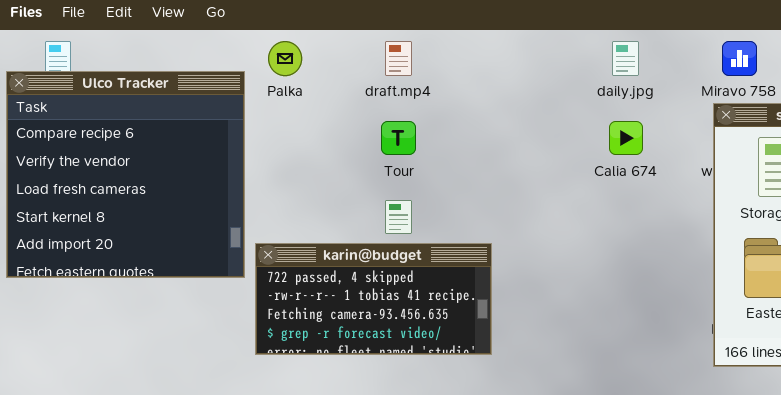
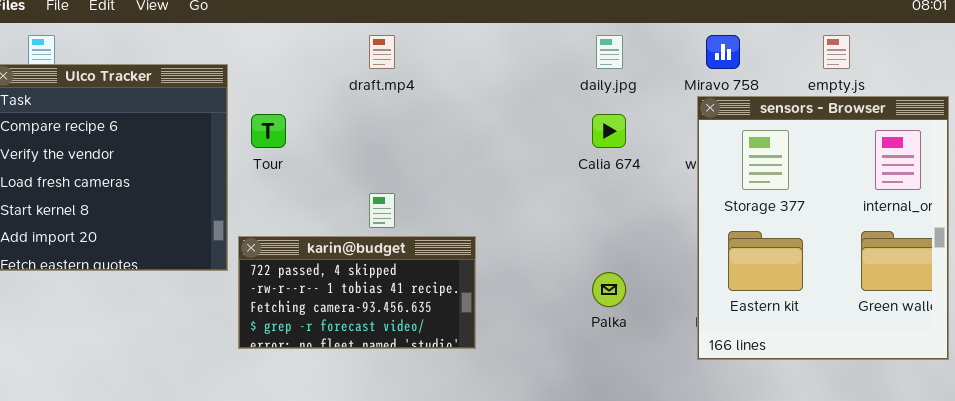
Palka: [268,41,302,76] -> [592,272,626,307], moved
Tour: [381,121,416,155] -> [251,114,286,148], moved

